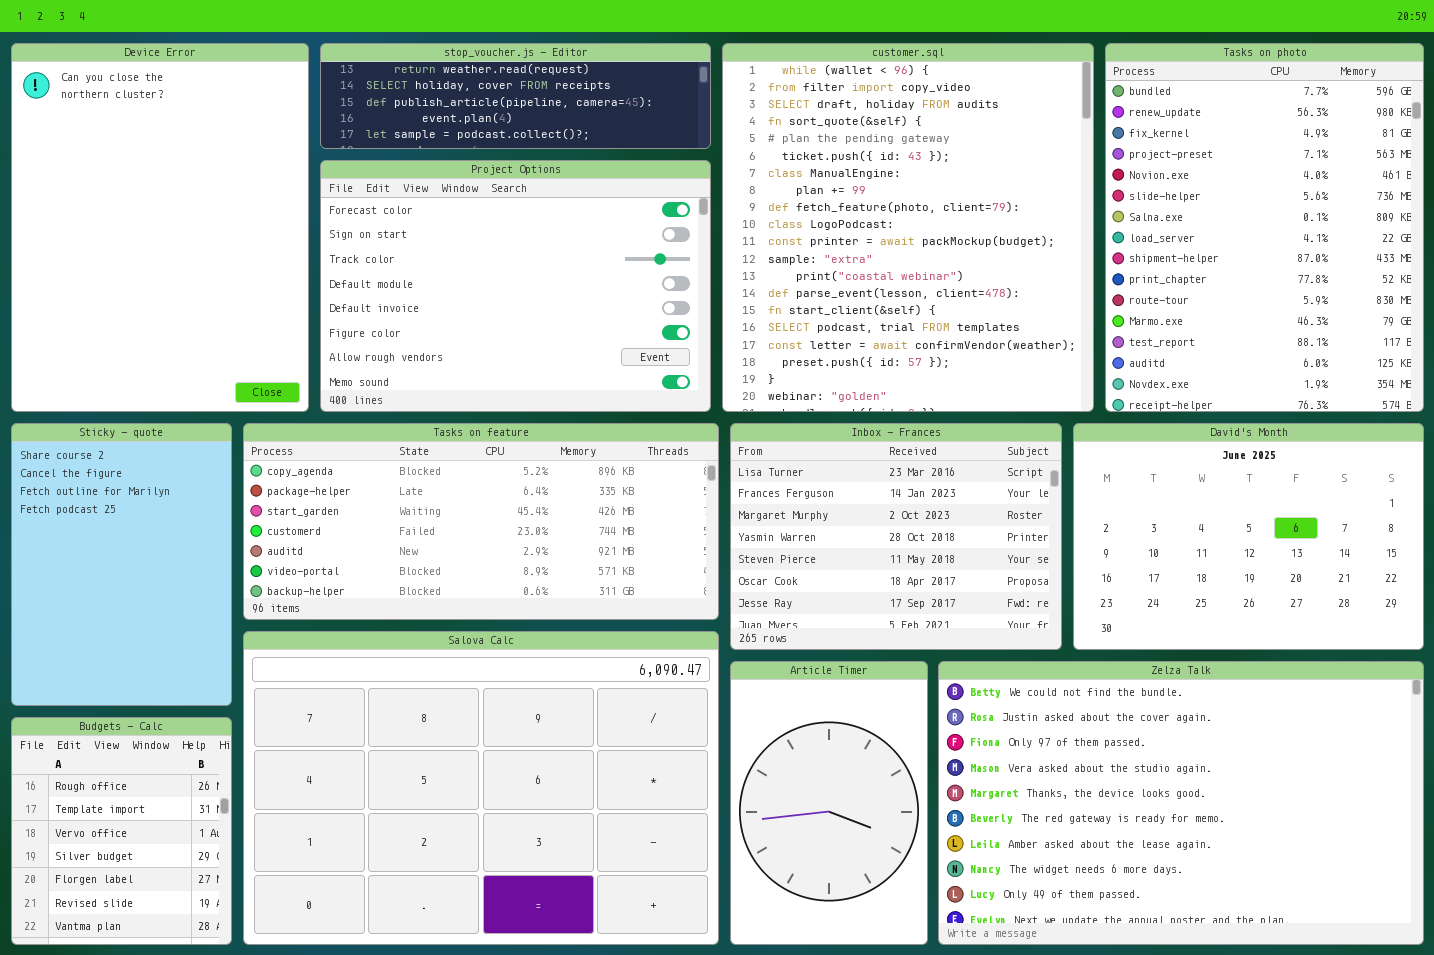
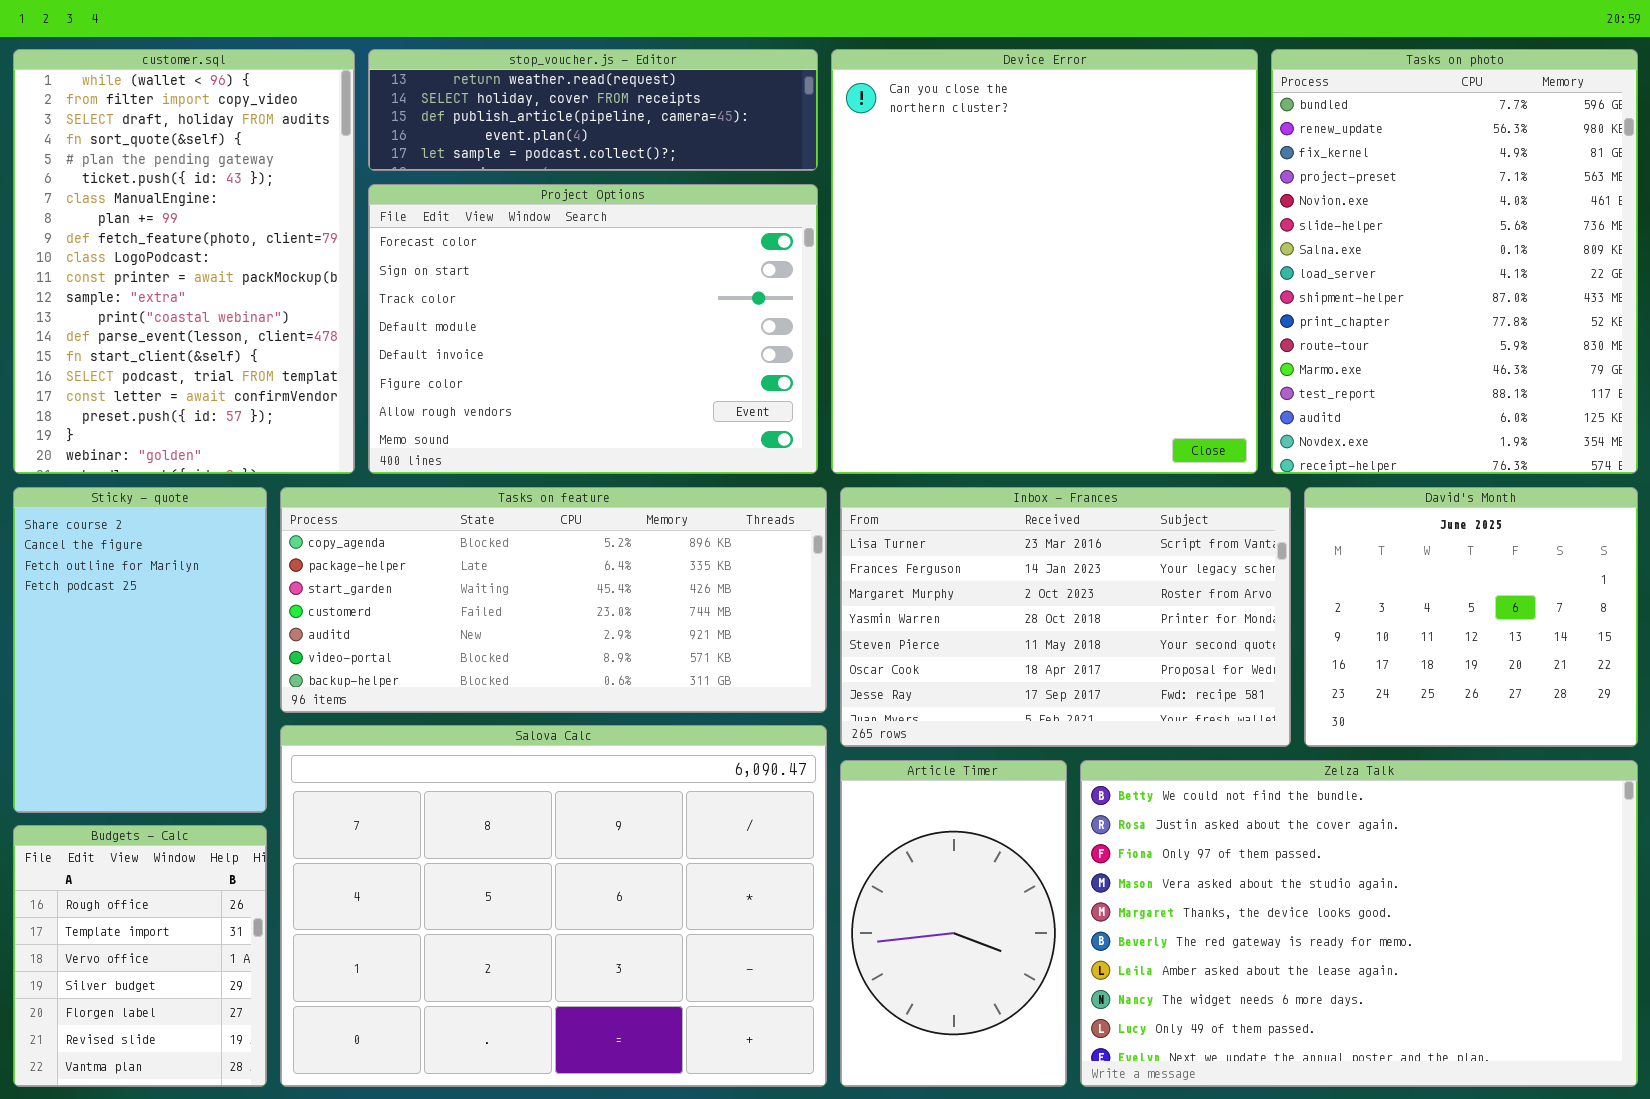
Device Error: [11,43,309,412] -> [831,49,1258,474], moved, resized
customer.sql: [722,43,1094,412] -> [13,49,355,474], moved, resized
Inbox - Frances: [730,423,1062,650] -> [840,487,1291,747], resized
David's Month: [1073,423,1424,650] -> [1304,487,1638,747], resized

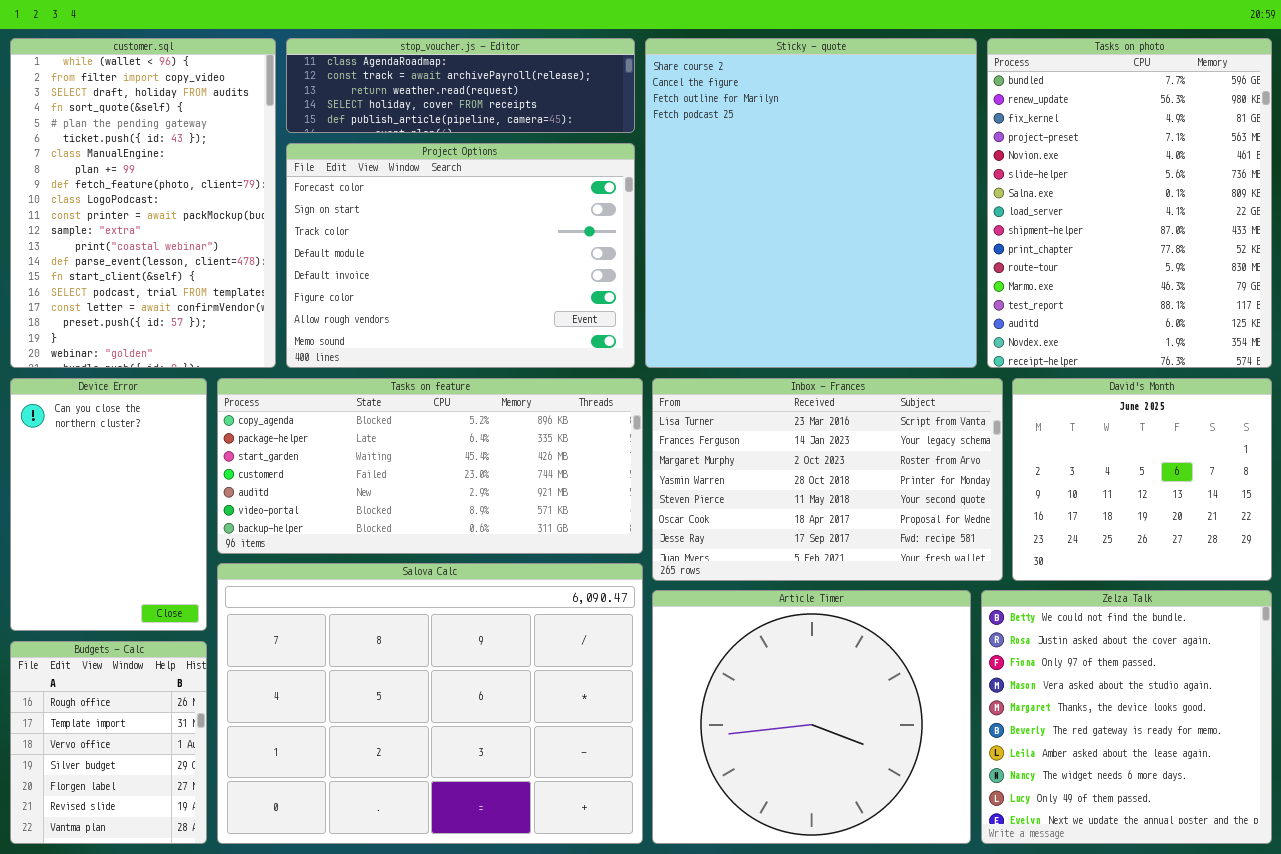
stop_voucher.js - Editor: [368,49,818,171] -> [286,38,635,133], scrolled up 2 rows
Device Error: [831,49,1258,474] -> [10,378,207,631], moved, resized
Sticky - quote: [13,487,267,813] -> [645,38,977,368], moved, resized
Article Timer: [840,760,1067,1087] -> [652,590,971,844], resized
Zelza Talk: [1080,760,1638,1087] -> [981,590,1272,844], resized

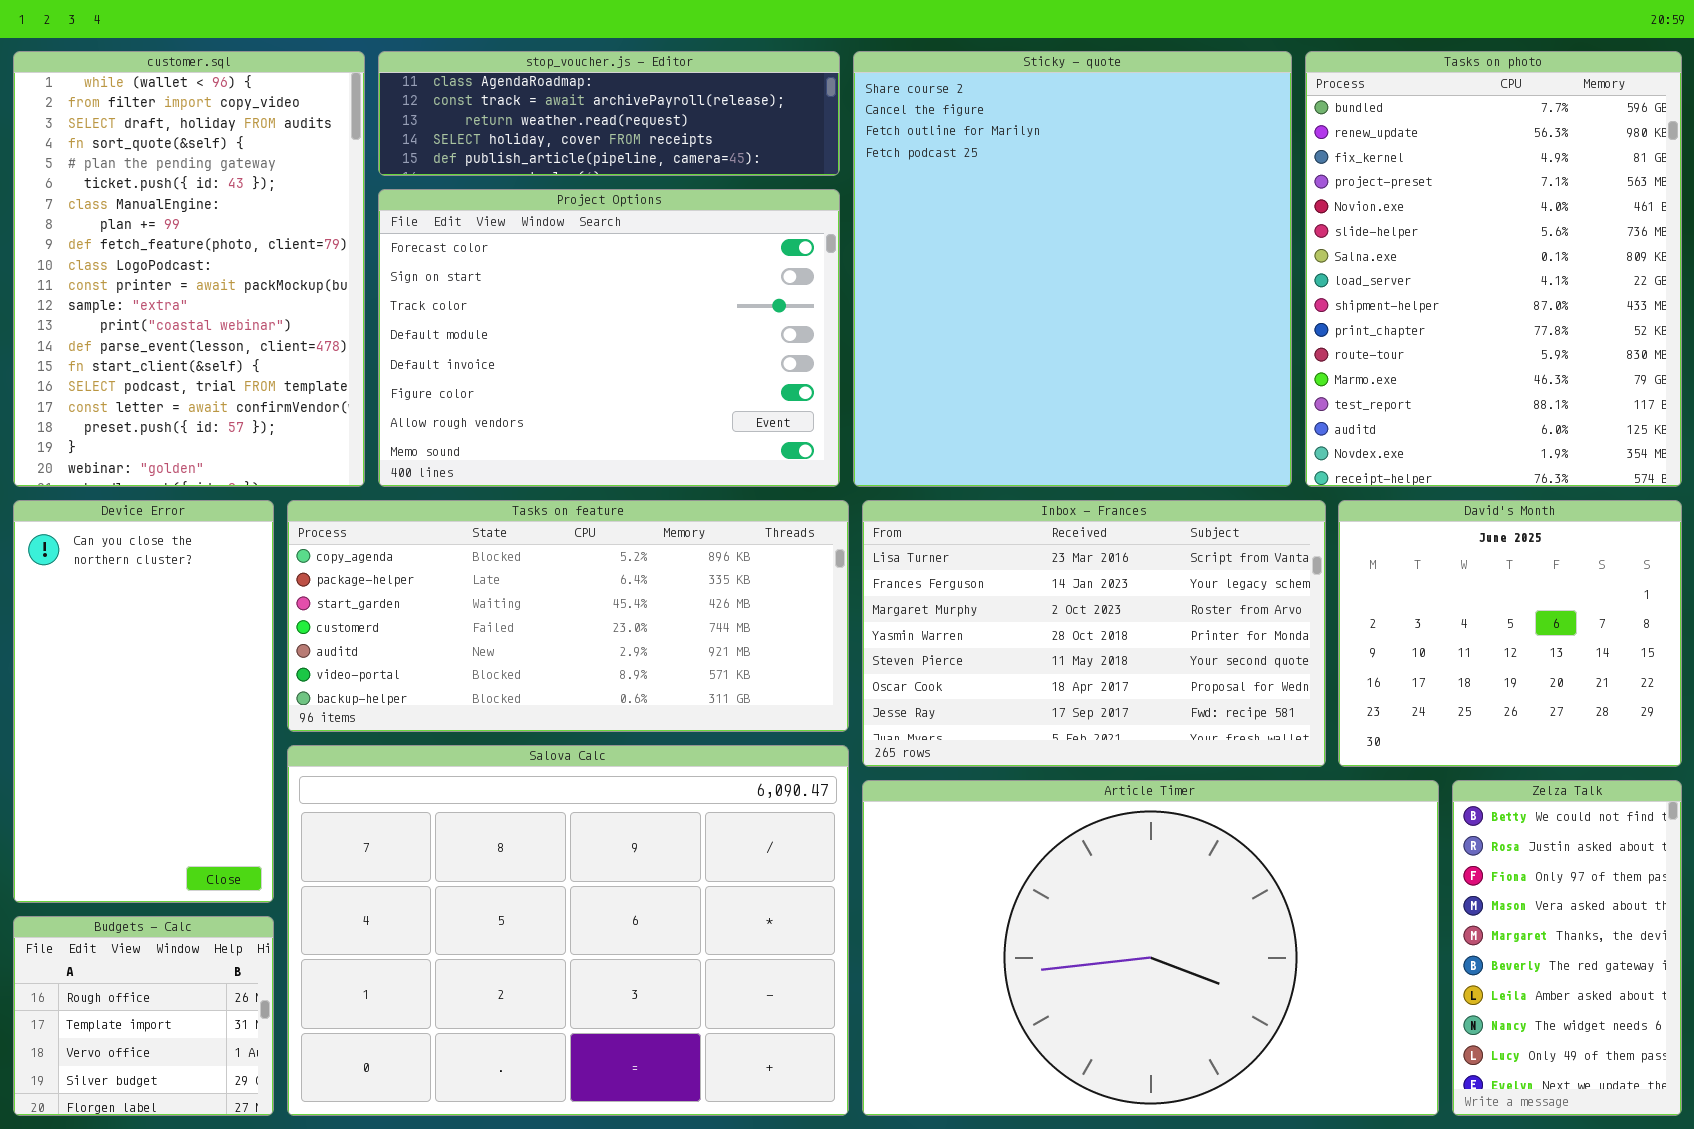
Device Error: [10,378,207,631] -> [13,500,274,903], resized
Article Timer: [652,590,971,844] -> [862,780,1439,1116], resized
Zelza Talk: [981,590,1272,844] -> [1452,780,1682,1116], resized
Budgets - Calc: [10,641,207,844] -> [13,916,274,1116], resized

